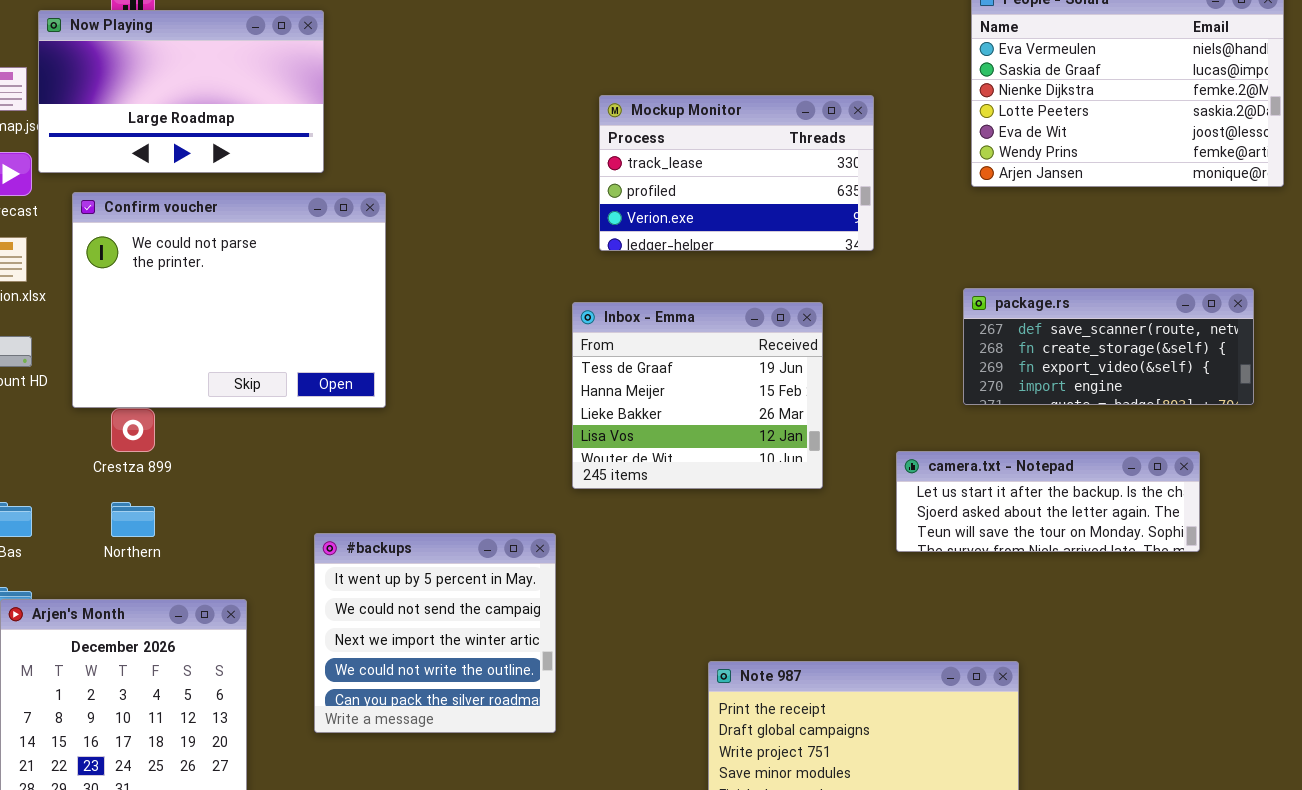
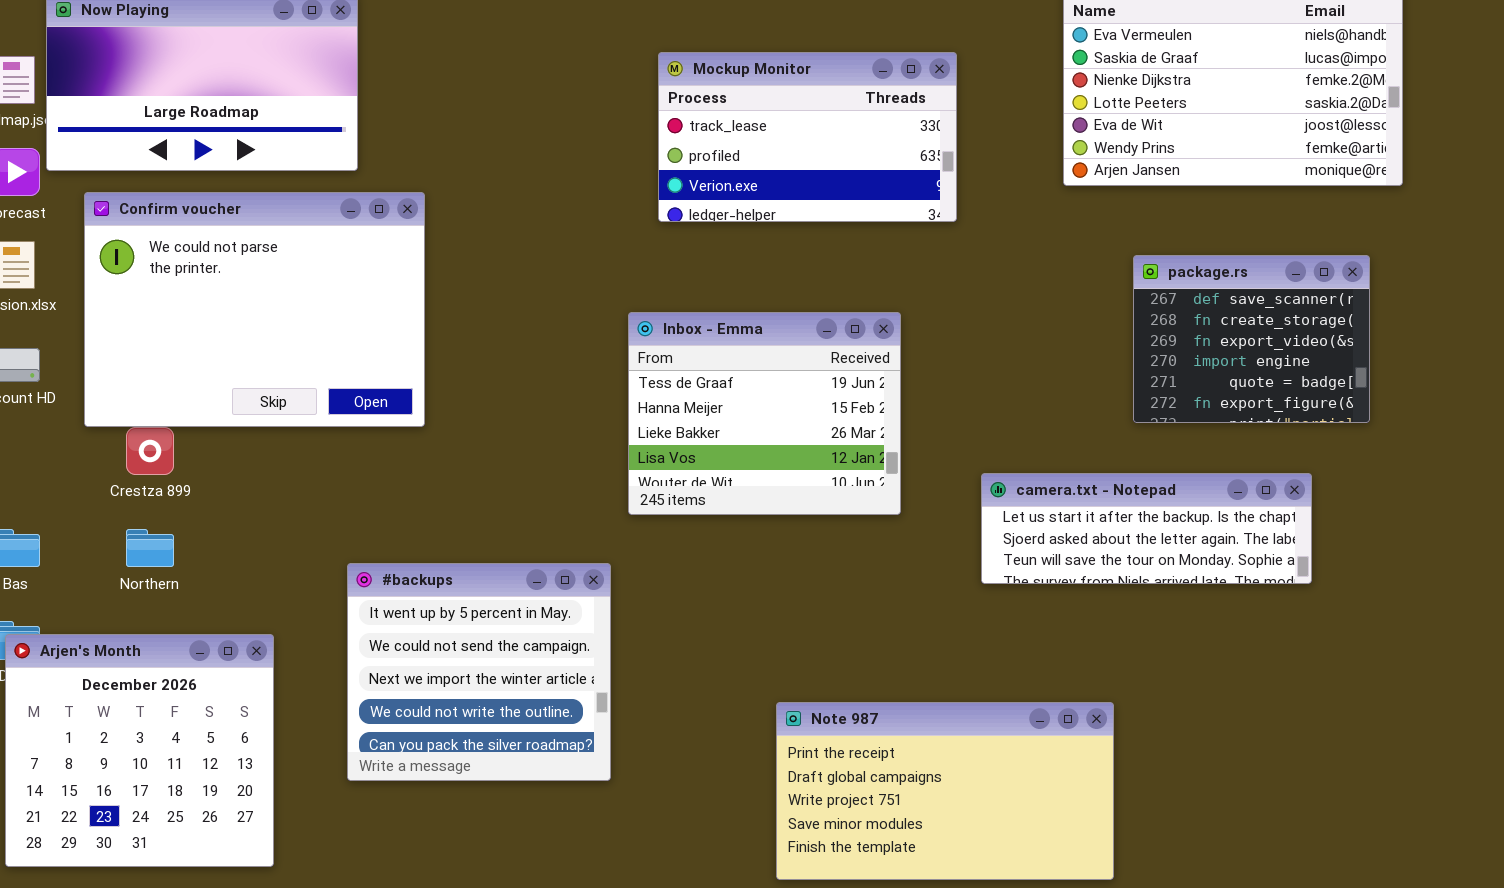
Mockup Monitor: [599,95,874,251] -> [658,52,957,222], moved
package.rs: [963,288,1254,405] -> [1133,255,1370,423], resized

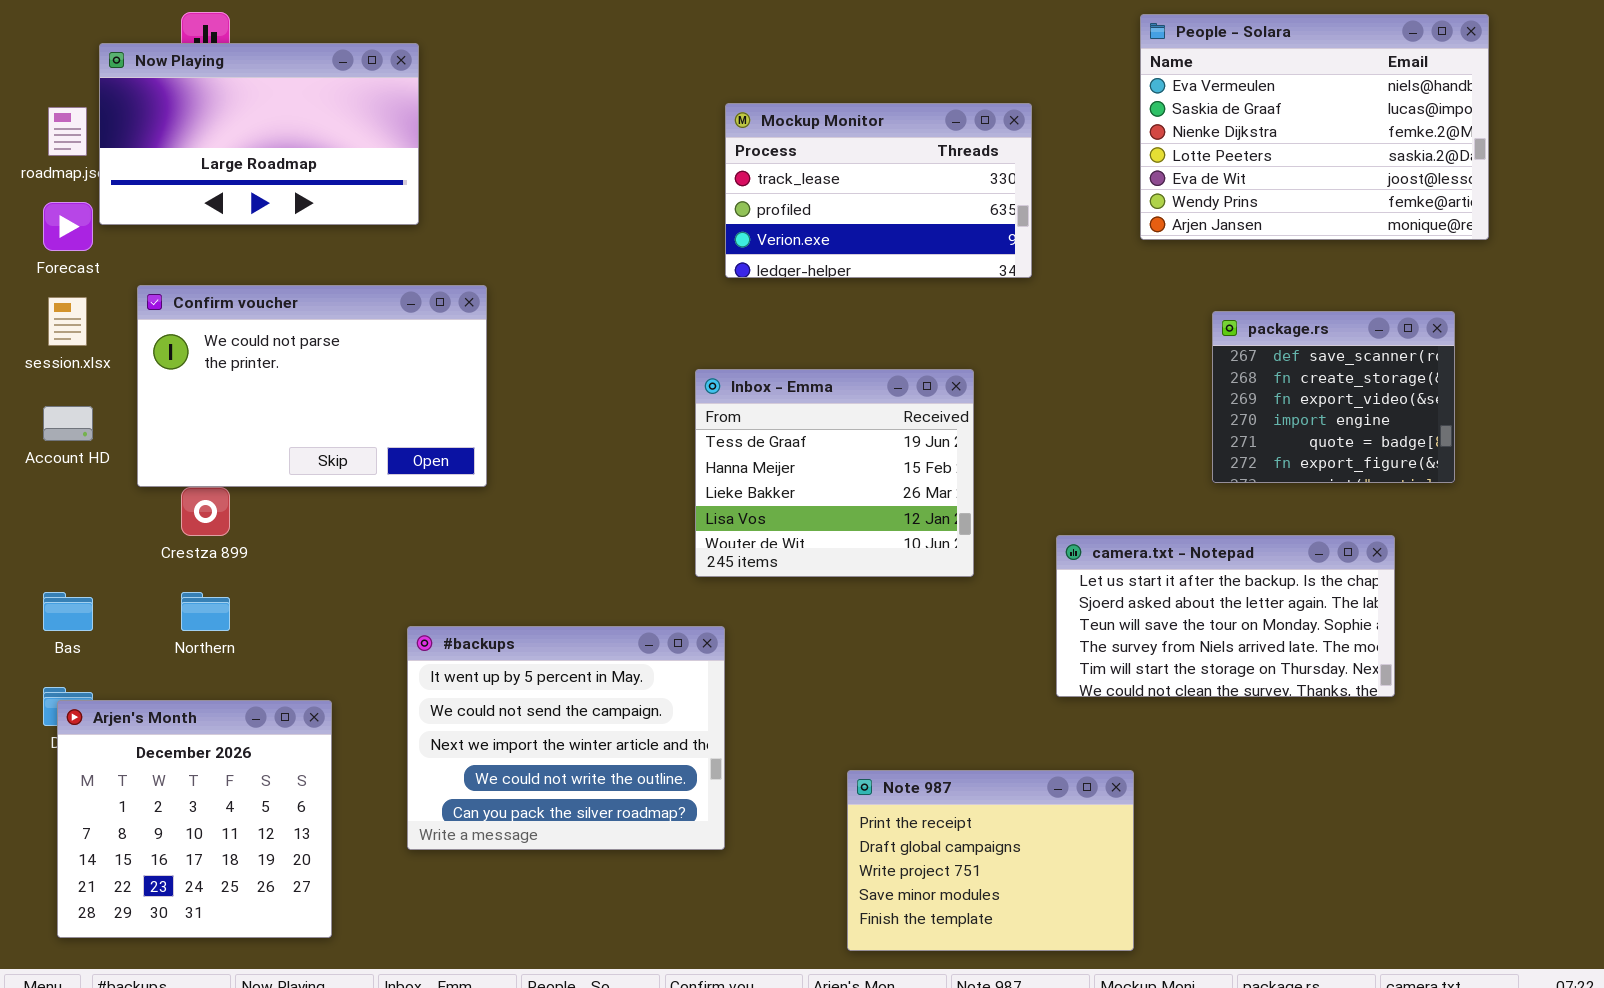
Confirm voucher: [84,192,425,427] -> [137,285,487,487], resized
camera.txt - Notepad: [981,473,1312,584] -> [1056,535,1395,697], resized
#backups: [347,563,611,781] -> [407,626,725,850], resized
Note 987: [776,702,1114,880] -> [847,770,1134,951], resized

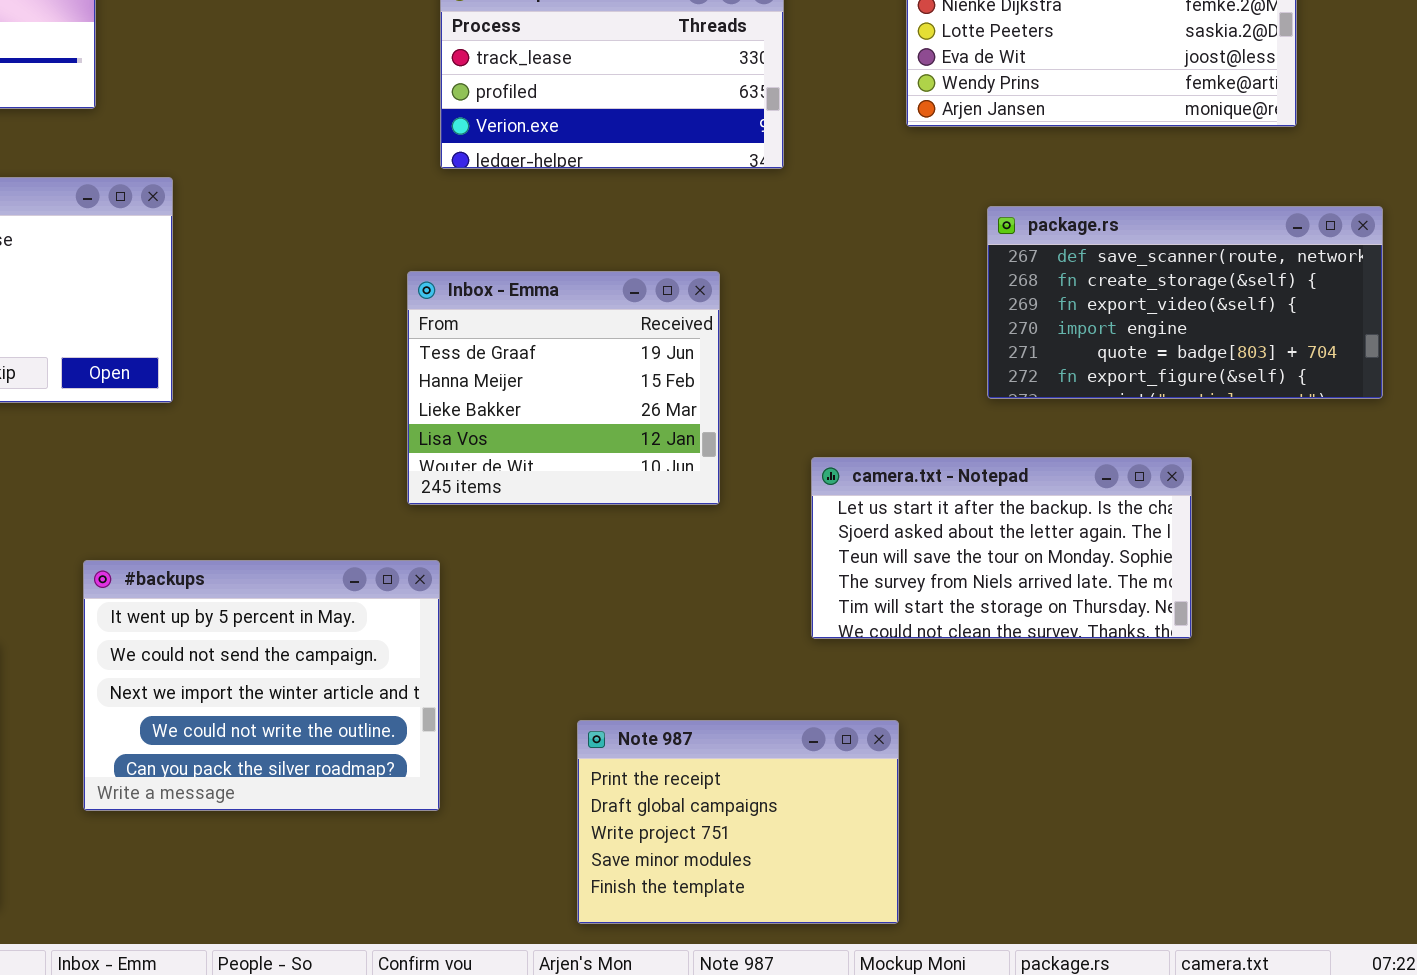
package.rs: [1212,311,1455,483] -> [987,206,1383,399], resized

